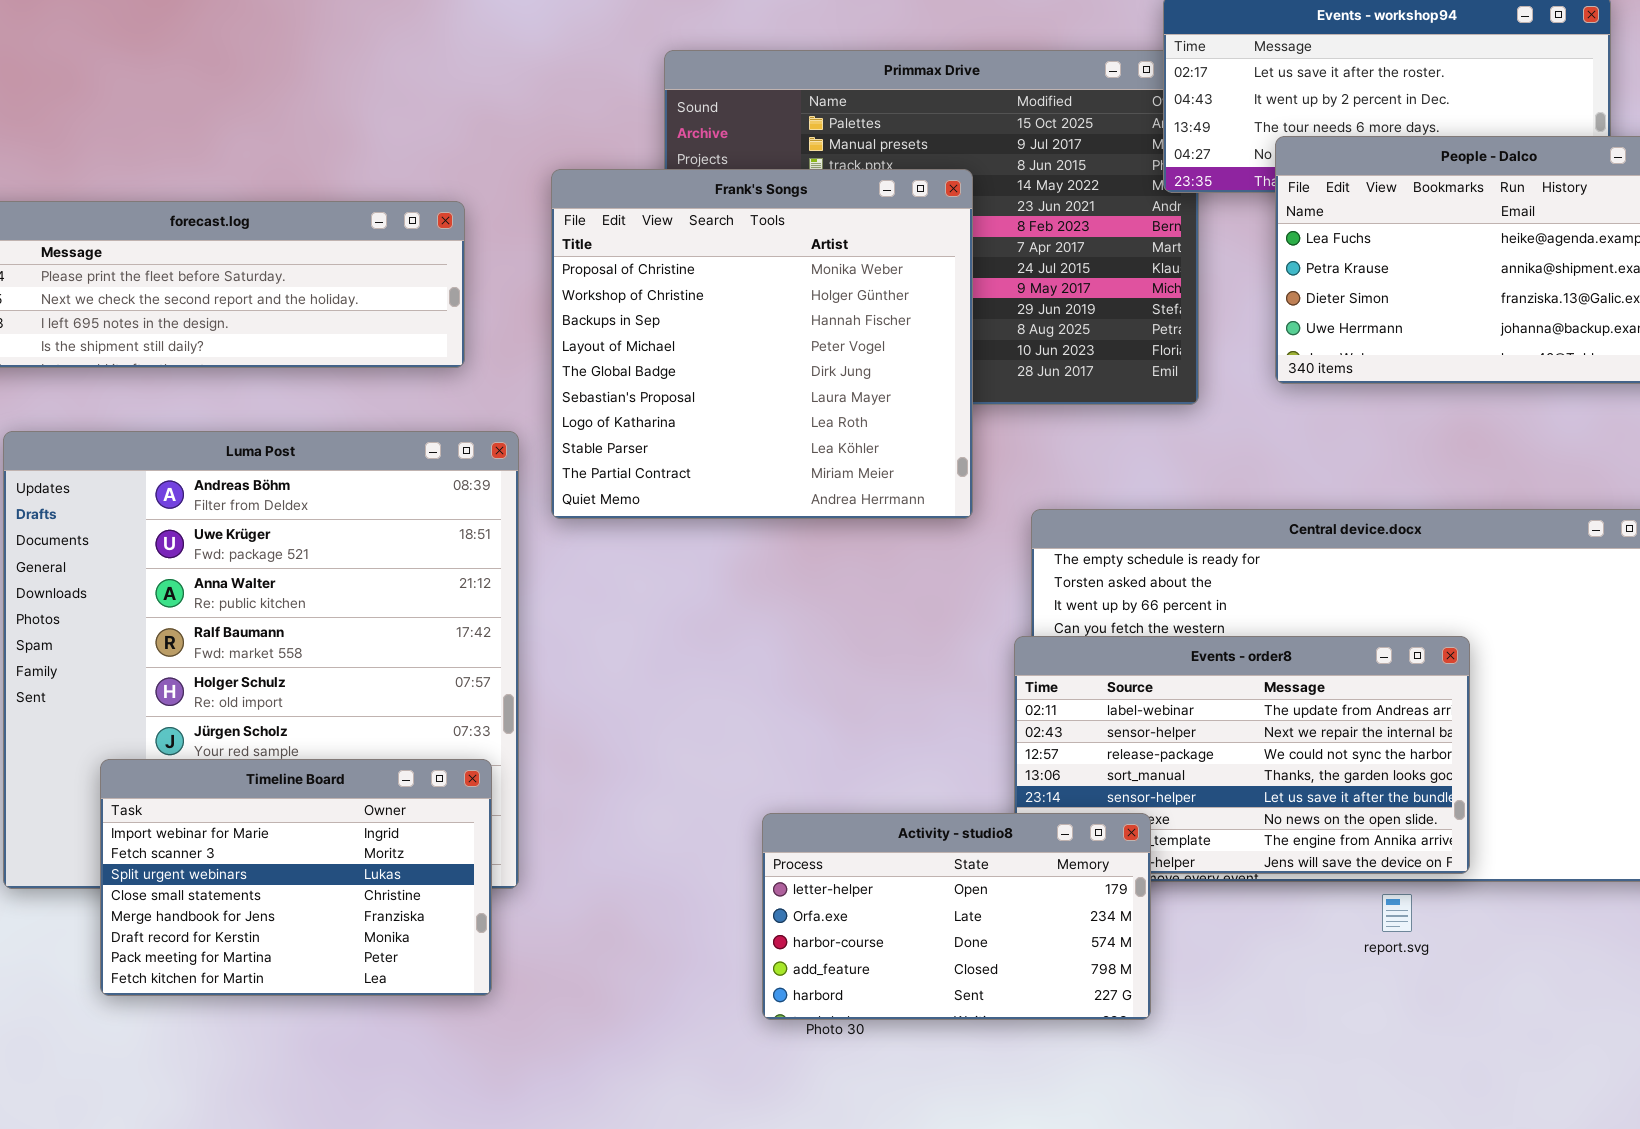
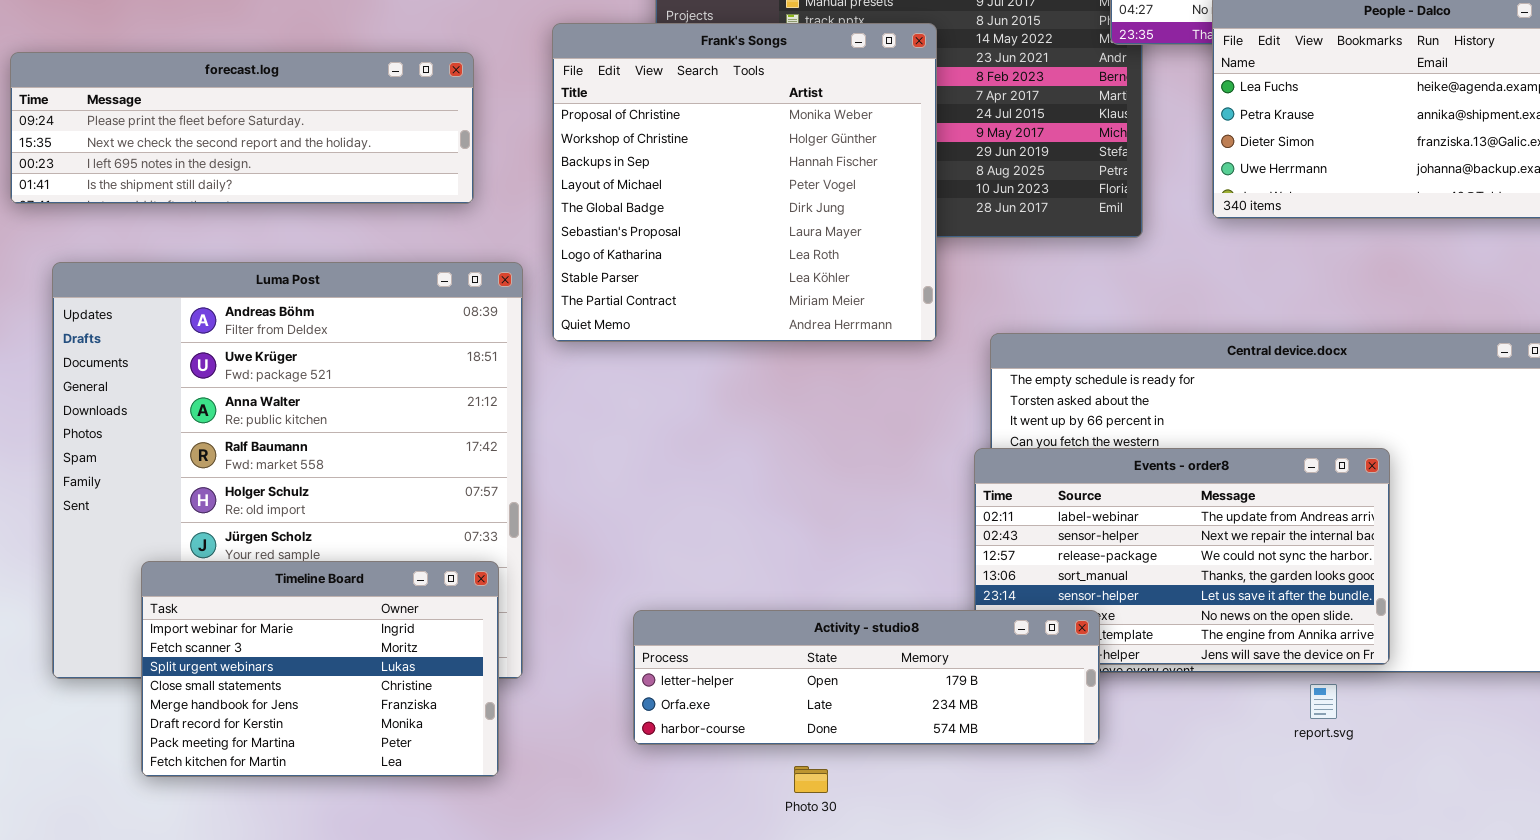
Activity - studio8: [762,813,1151,1020] -> [633,610,1100,745], resized

